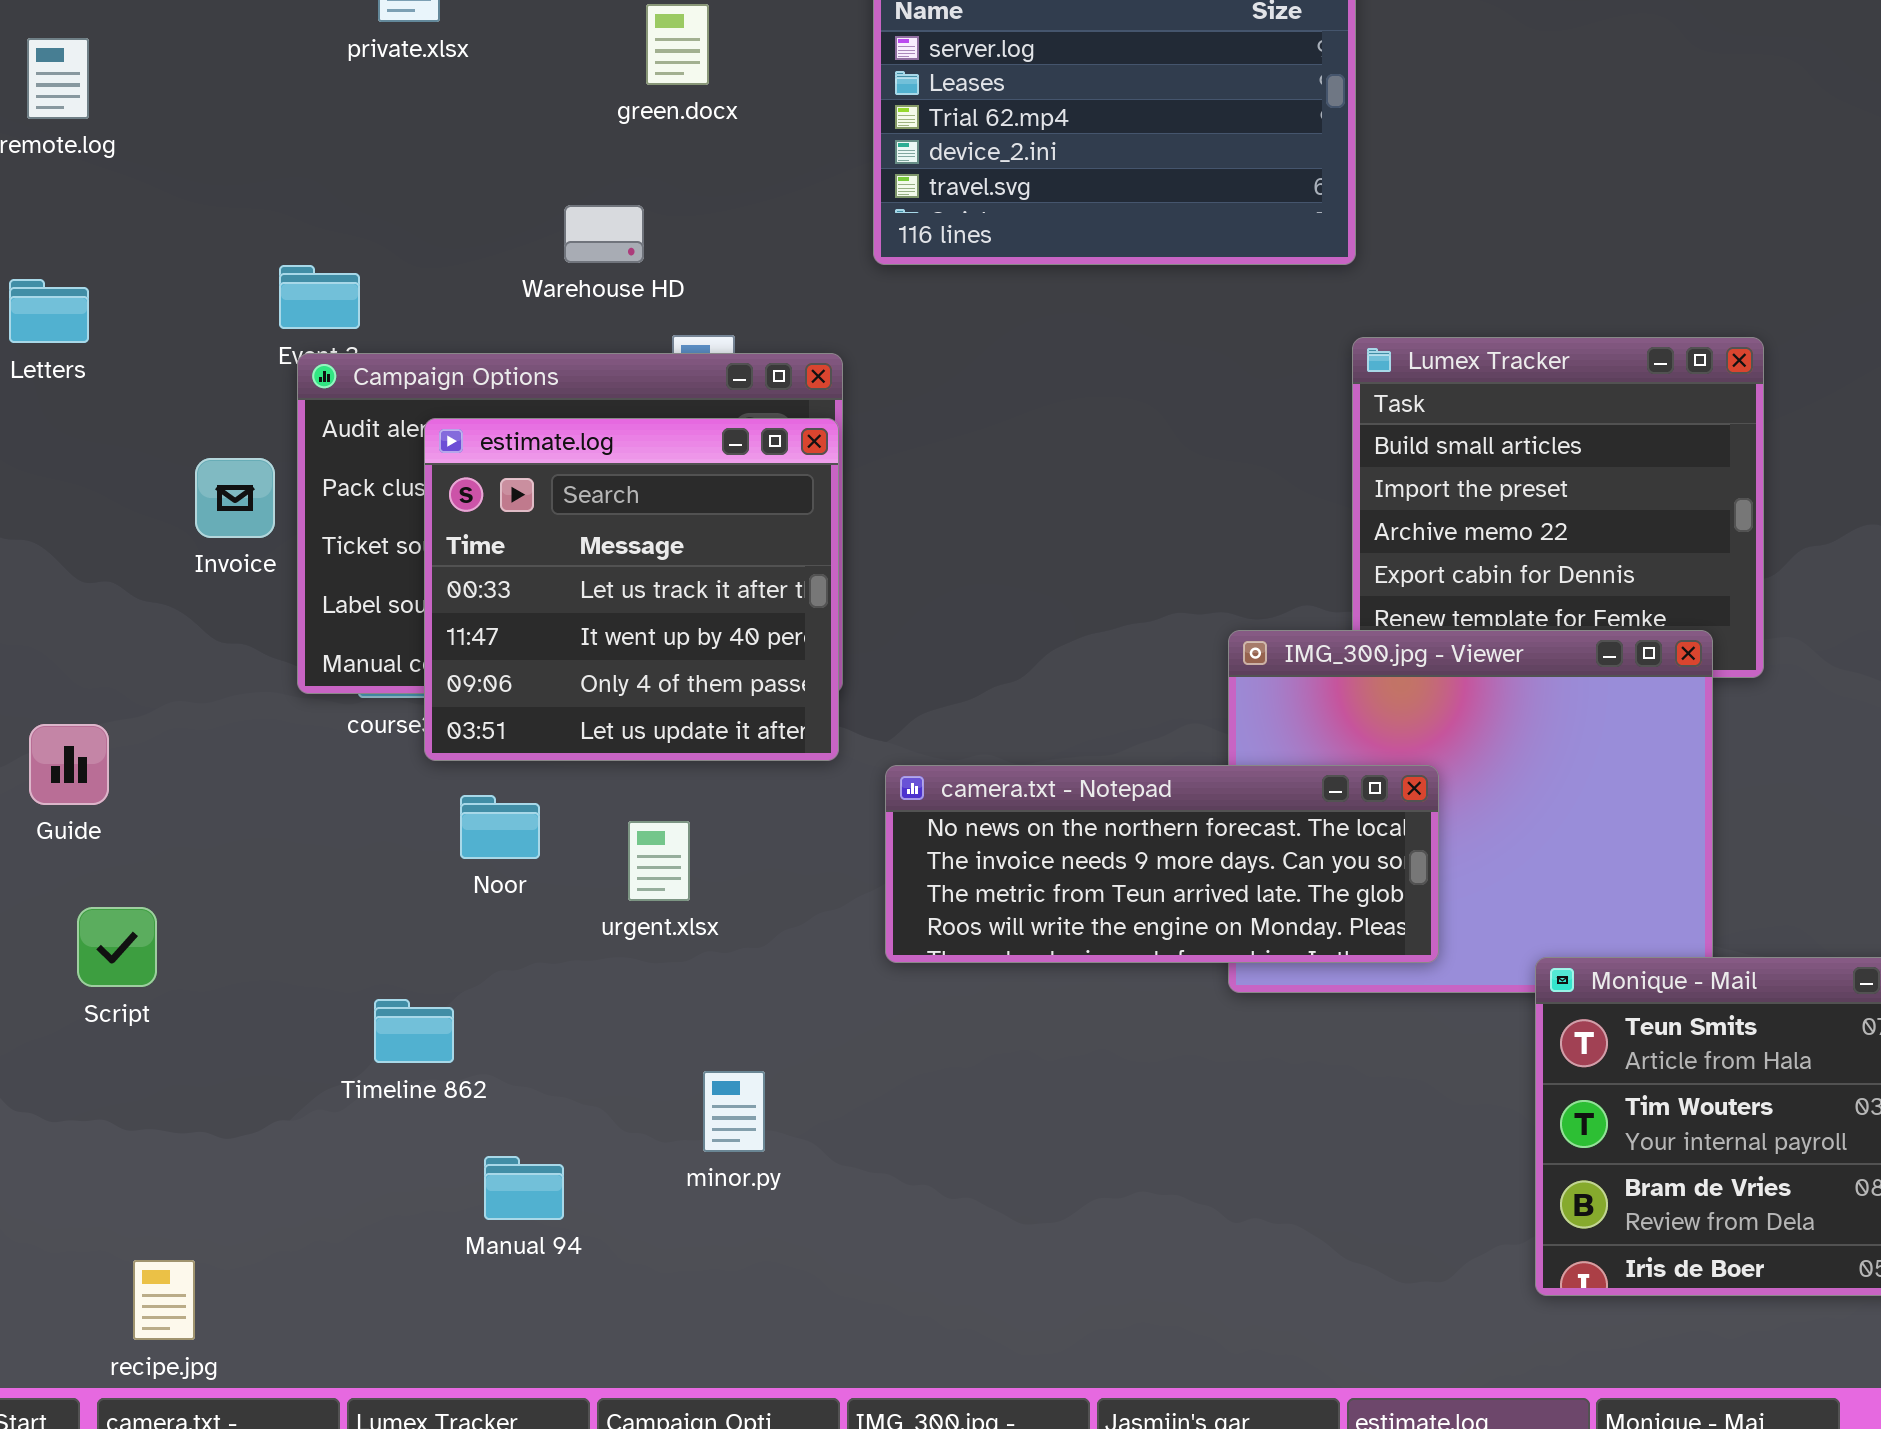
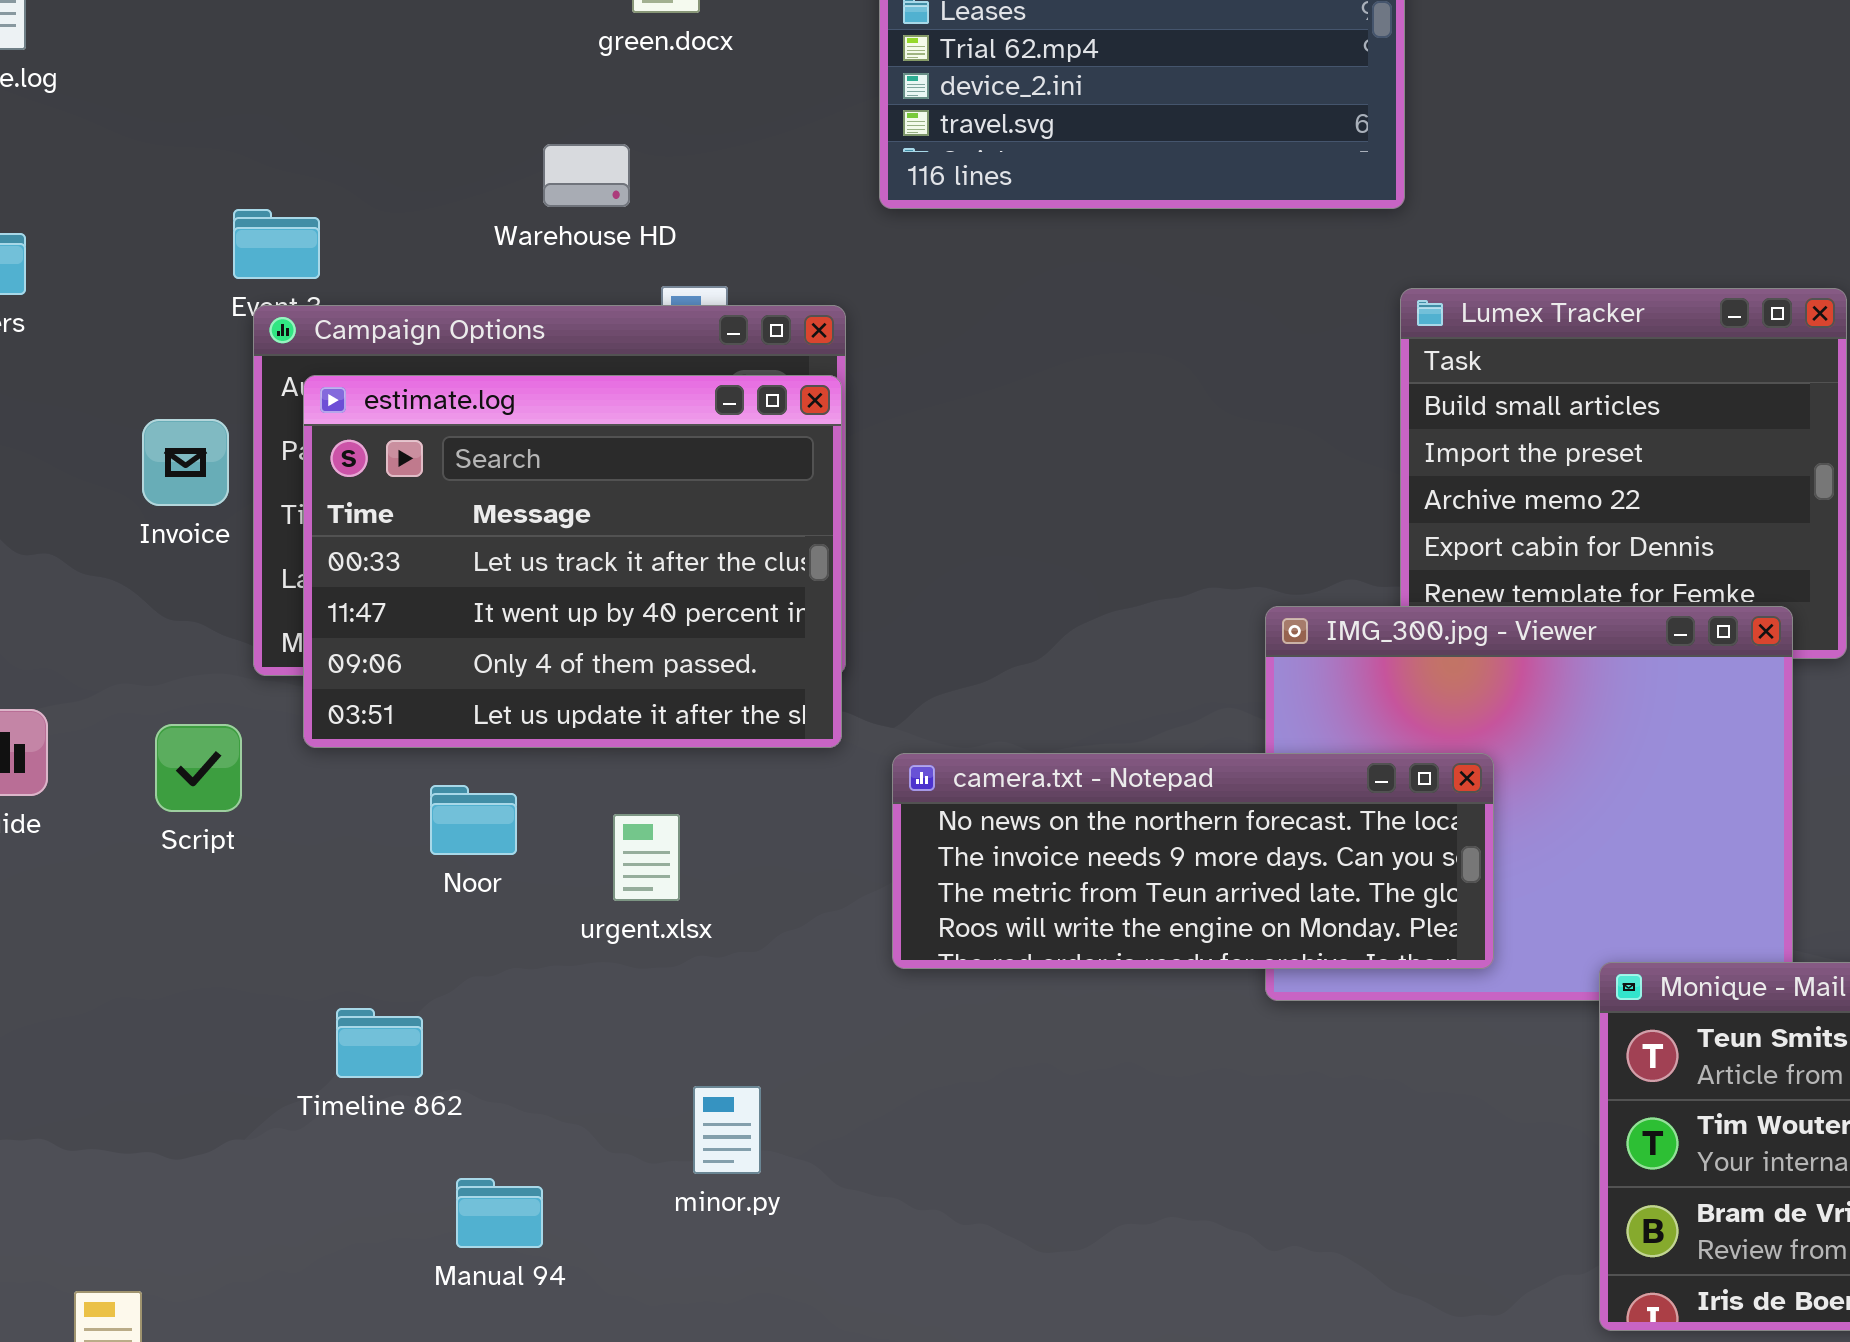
estimate.log: [424,418,839,761] -> [303,375,842,748], resized
Script: [77,907,157,987] -> [155,724,242,812], moved

